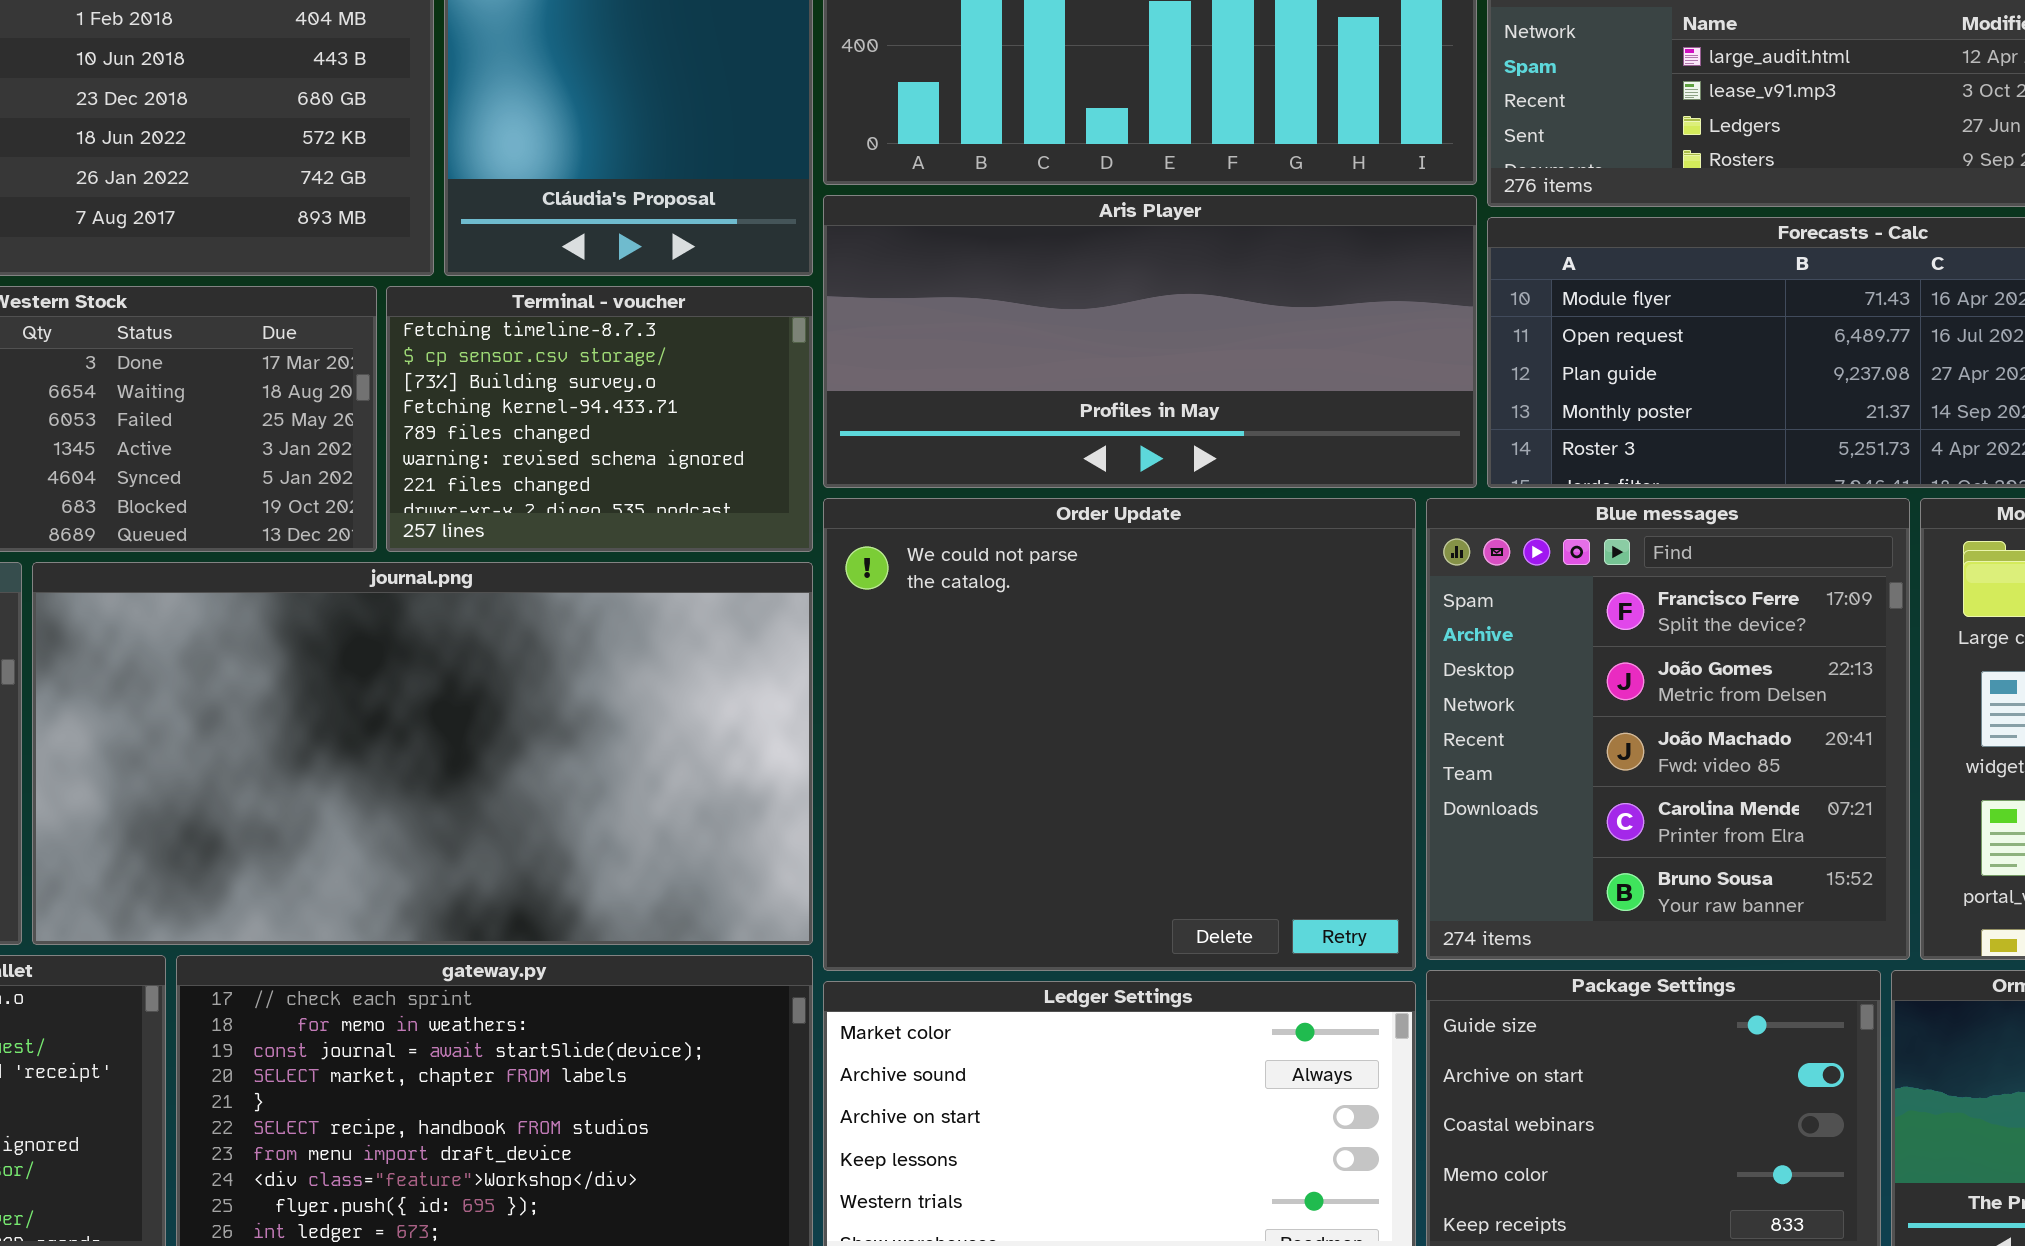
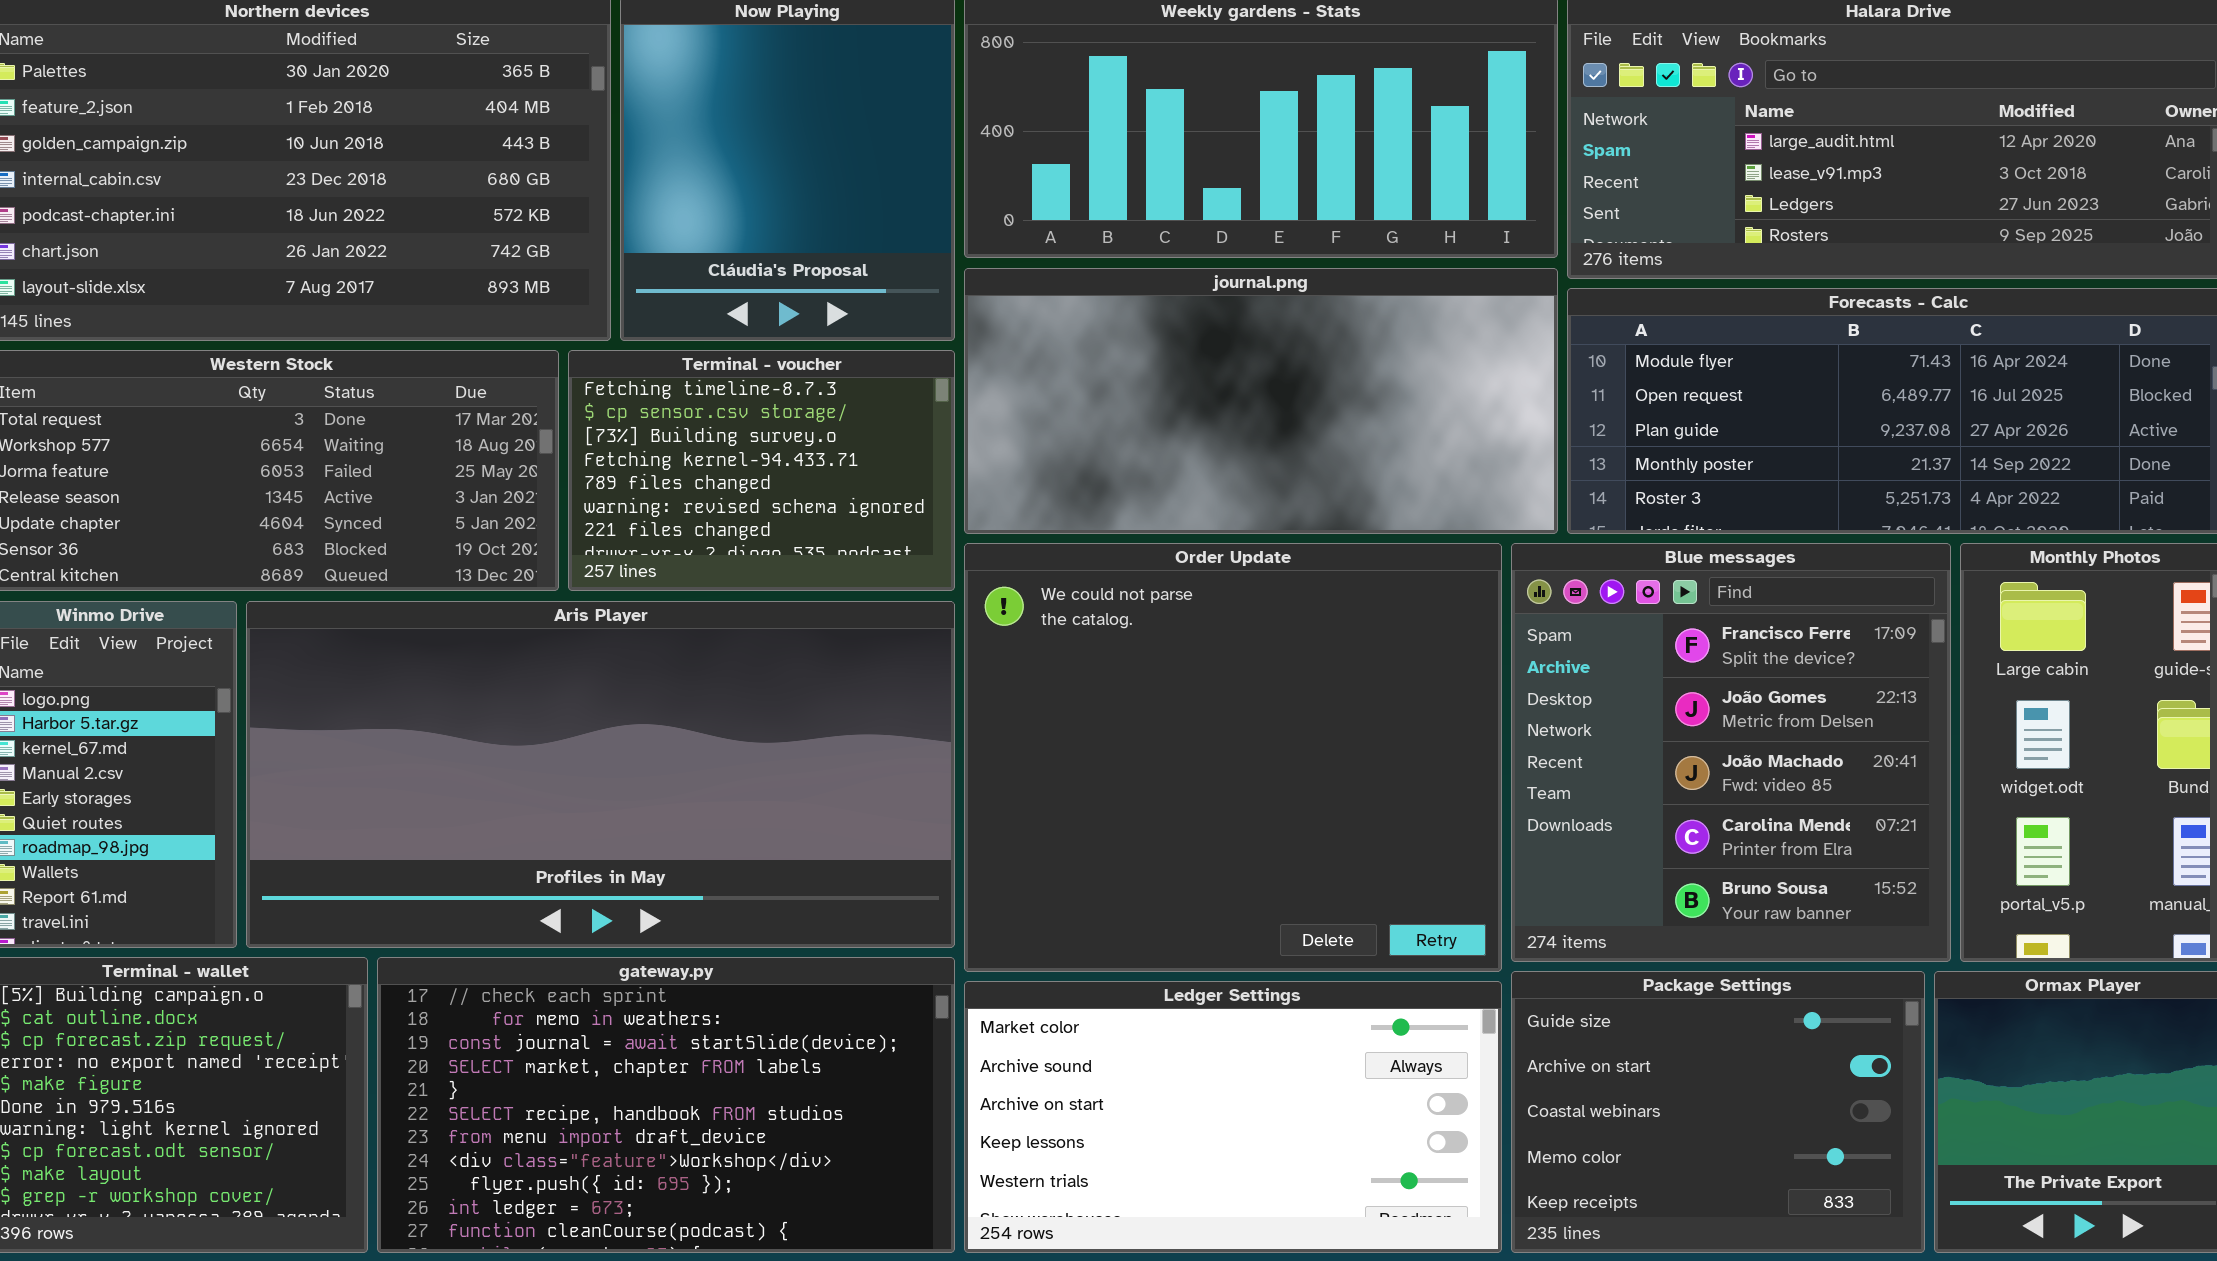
Aris Player: [823,195,1477,488] -> [246,601,955,948], moved, resized
journal.png: [32,562,813,945] -> [964,268,1558,534], moved, resized

